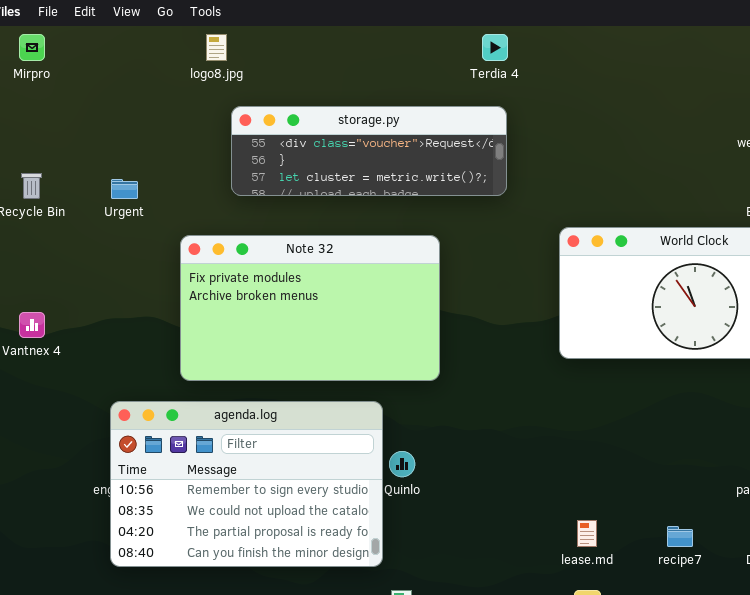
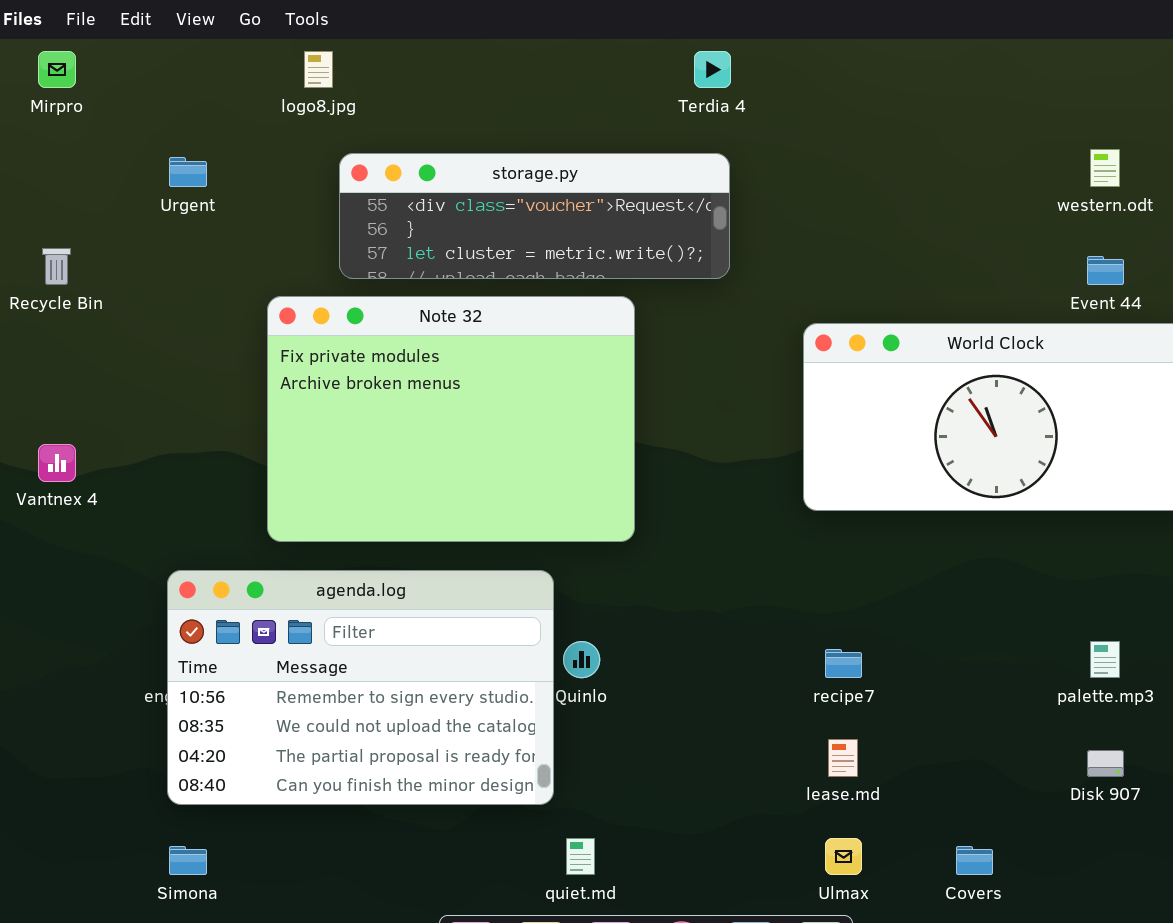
Urgent: [111,179,138,199] -> [169,157,207,187], moved
Note 32: [180,235,440,381] -> [267,296,635,542], resized
recipe7: [667,526,693,547] -> [825,649,862,678], moved

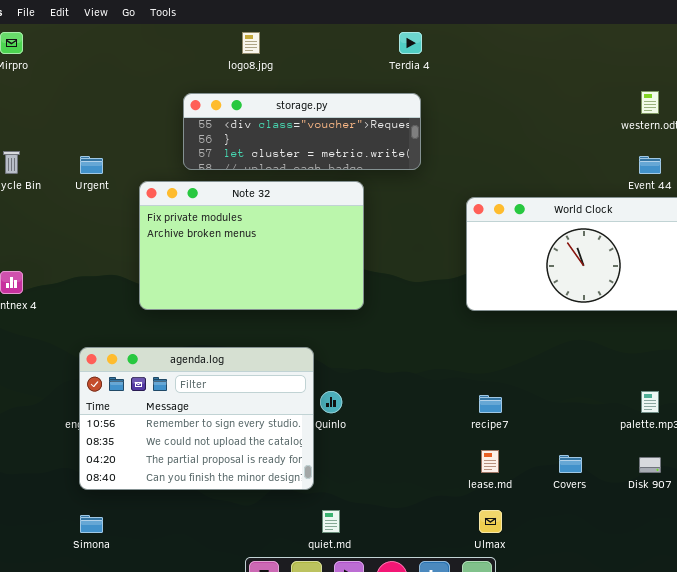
logo8.jpg: [304,51,333,88] -> [242,32,260,54], moved
Urgent: [169,157,207,187] -> [80,156,103,174], moved
Note 32: [267,296,635,542] -> [139,181,364,310], resized
Covers: [956,846,993,875] -> [559,455,582,473], moved

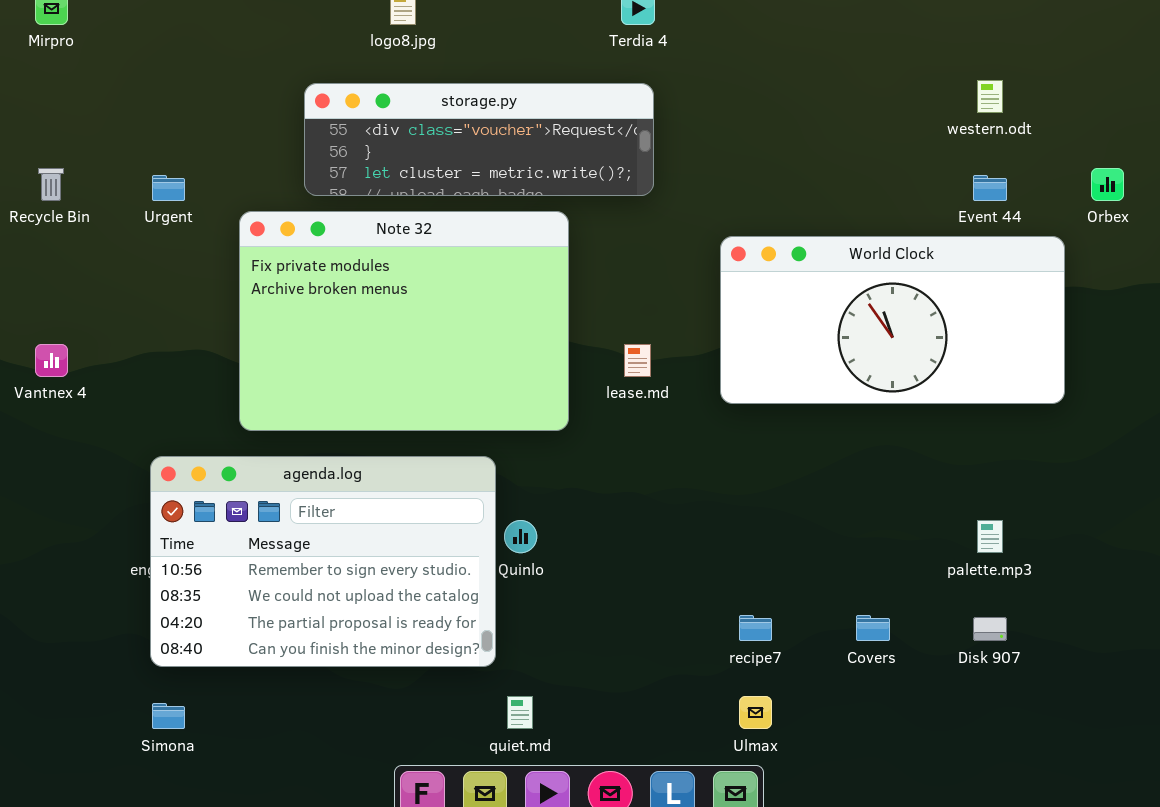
Note 32: [139,181,364,310] -> [239,211,569,431], resized
recipe7: [479,395,502,413] -> [739,615,772,641], moved
lease.md: [481,450,499,473] -> [624,344,651,377], moved

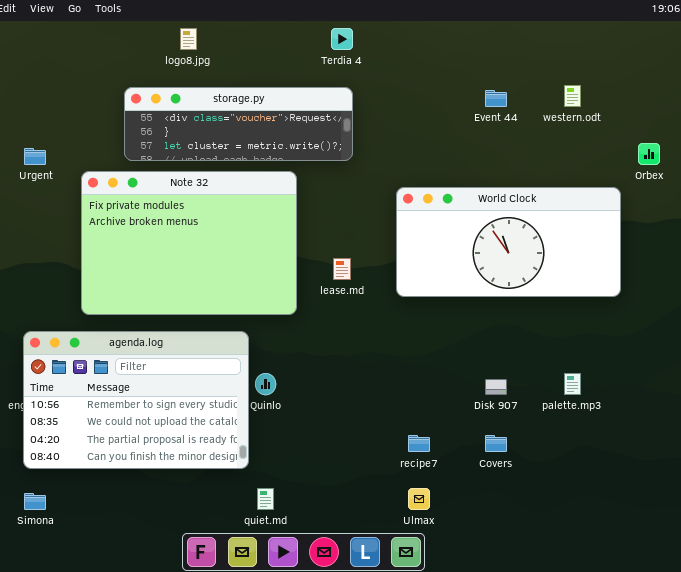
Event 44: [973,175,1007,201] -> [485,90,507,107], moved
Disk 907: [973,617,1007,641] -> [485,379,507,395], moved

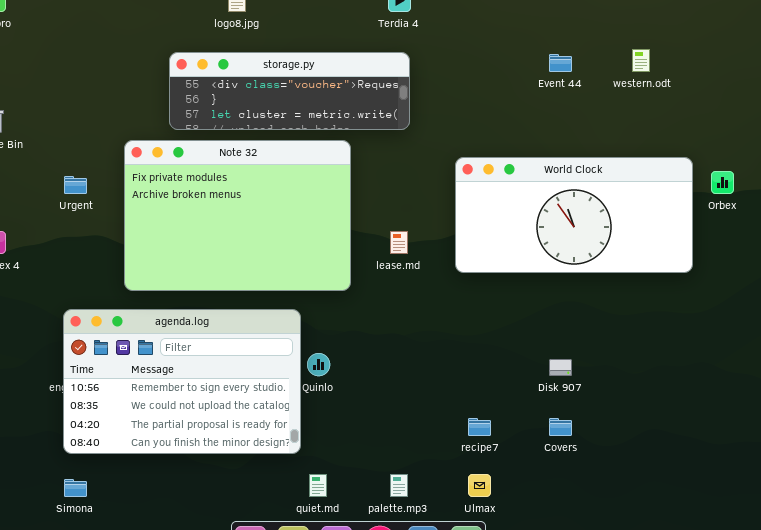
Orbex: [638,143,660,165] -> [711,171,734,194], moved
Urgent: [24,148,46,165] -> [64,176,87,194], moved
palette.mp3: [564,373,581,395] -> [390,474,408,497], moved

